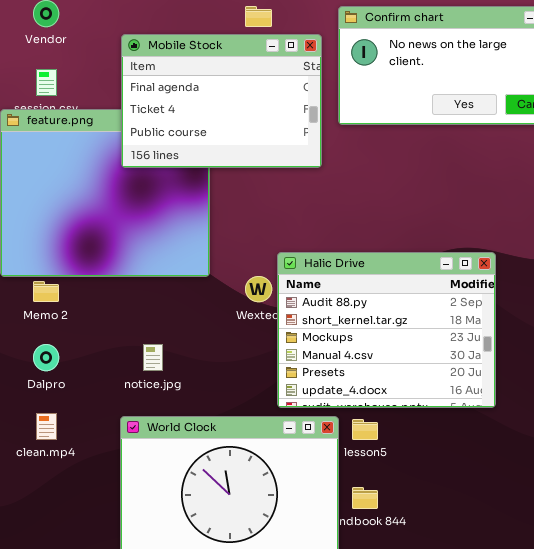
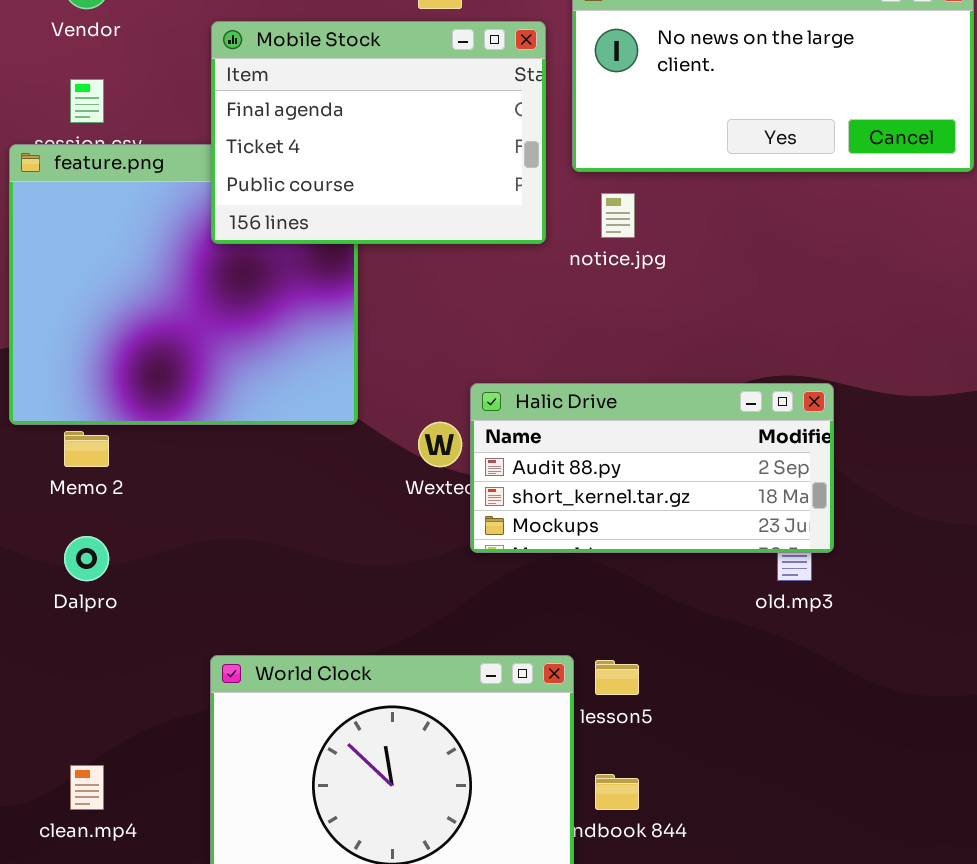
Halic Drive: [277,252,496,408] -> [470,383,834,553], resized
notice.jpg: [143,344,163,371] -> [601,193,635,238], moved
clean.mp4: [36,413,57,440] -> [70,765,104,810], moved

